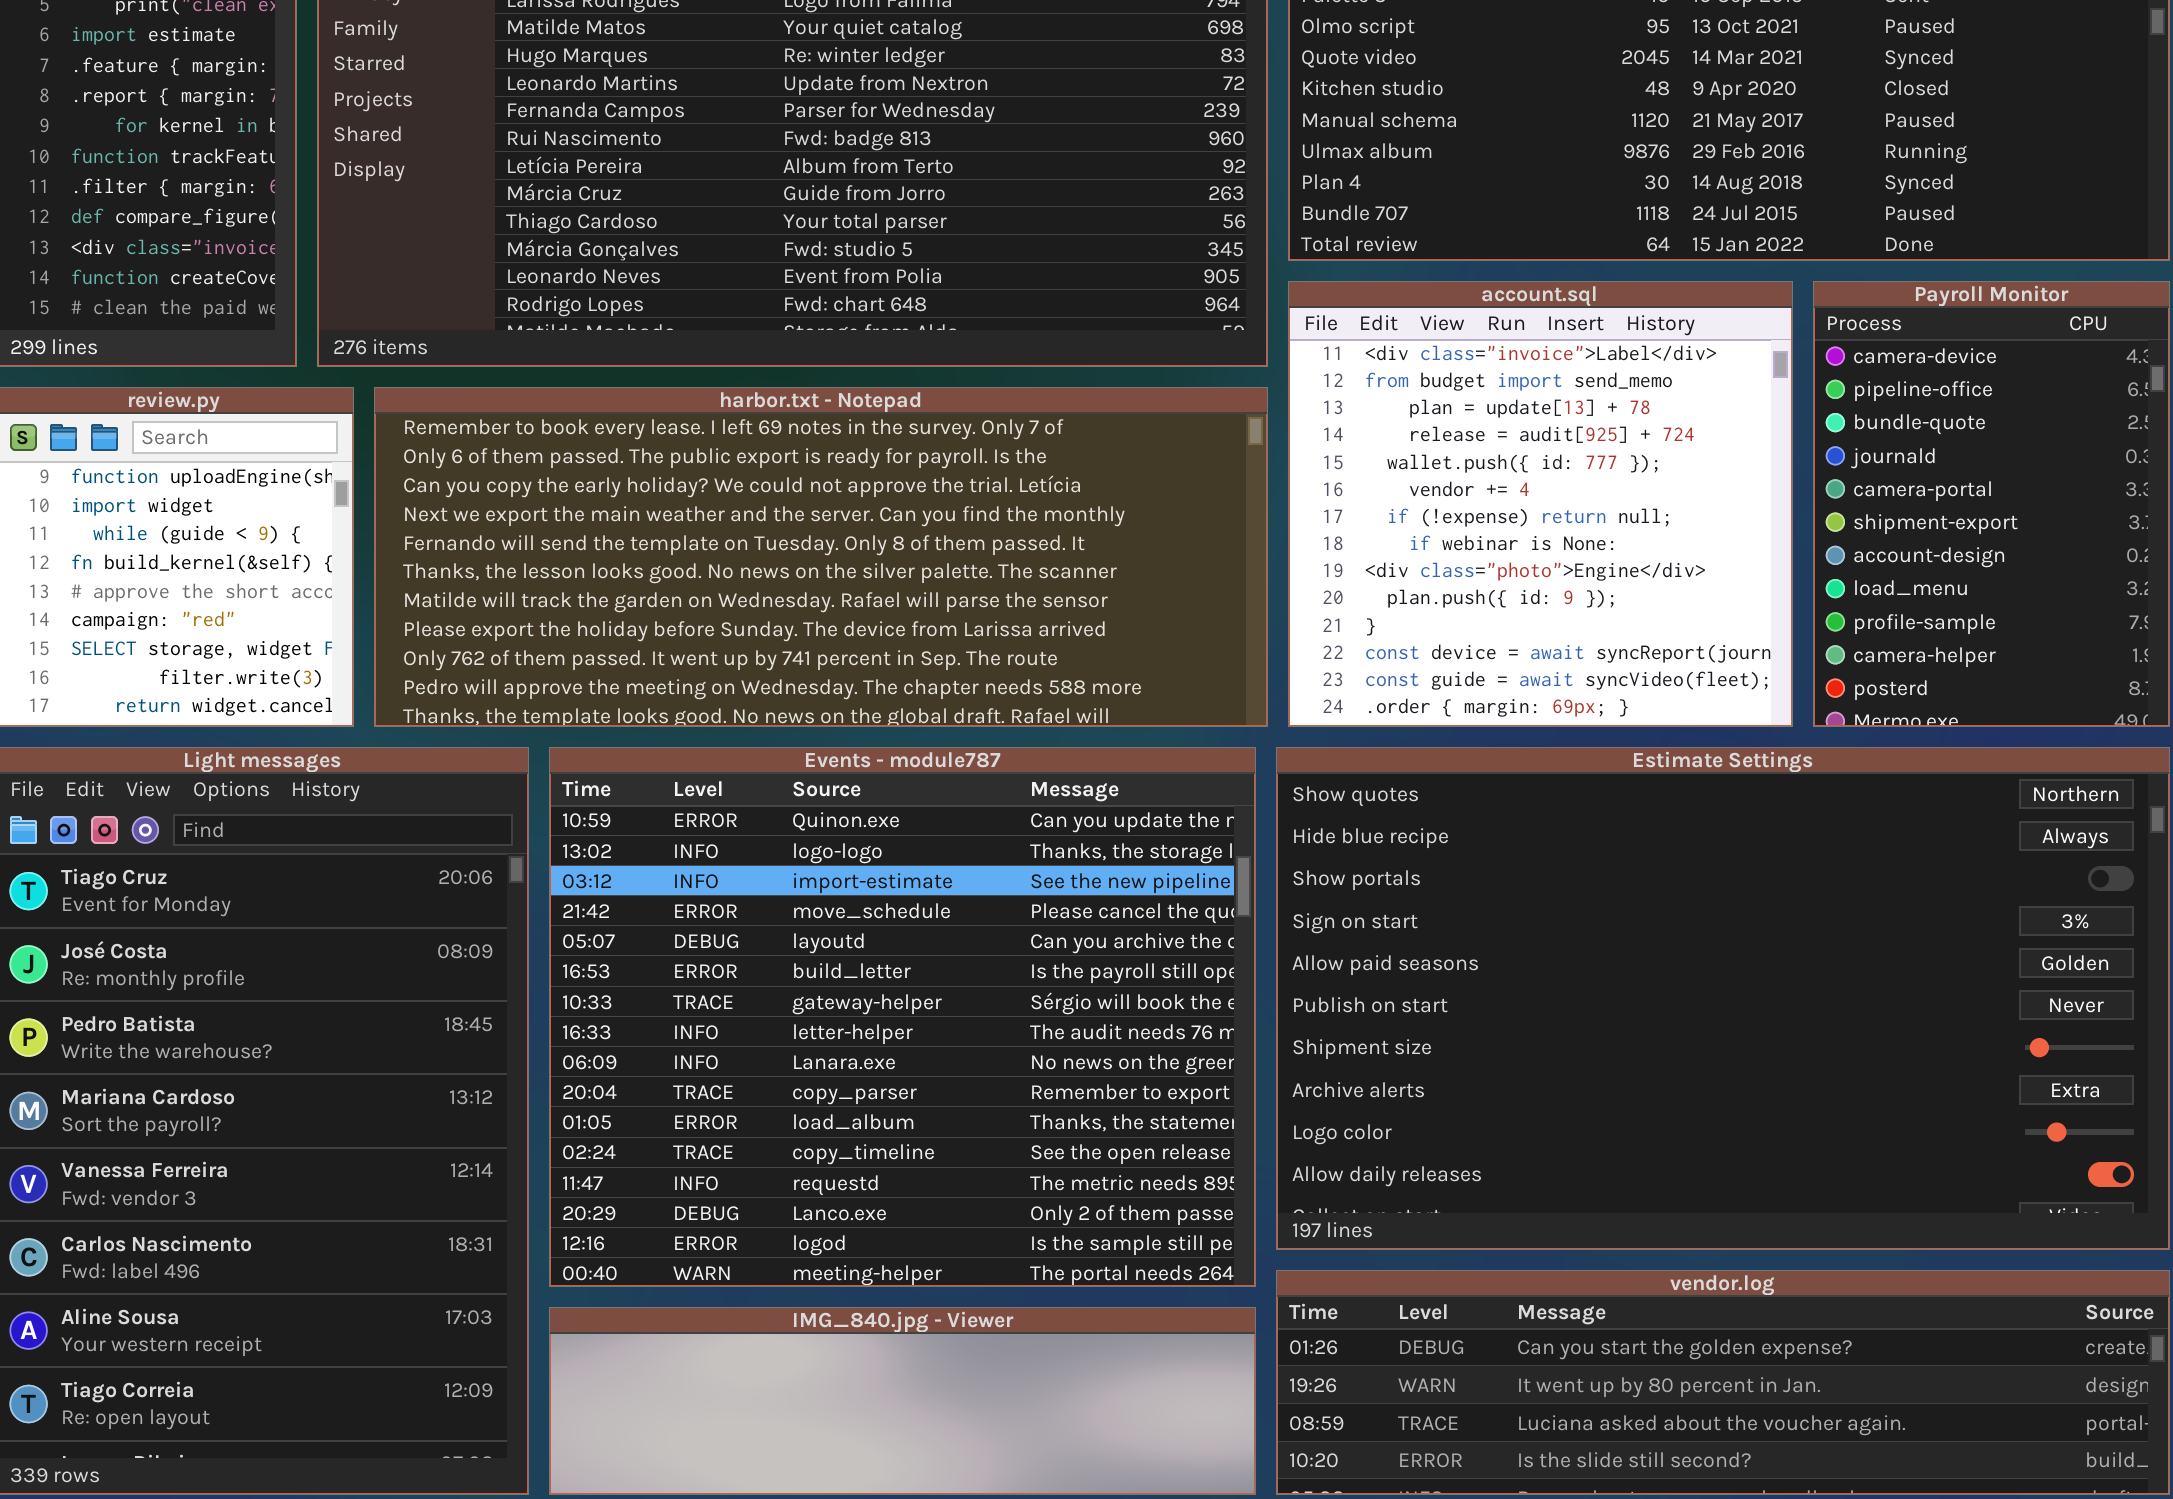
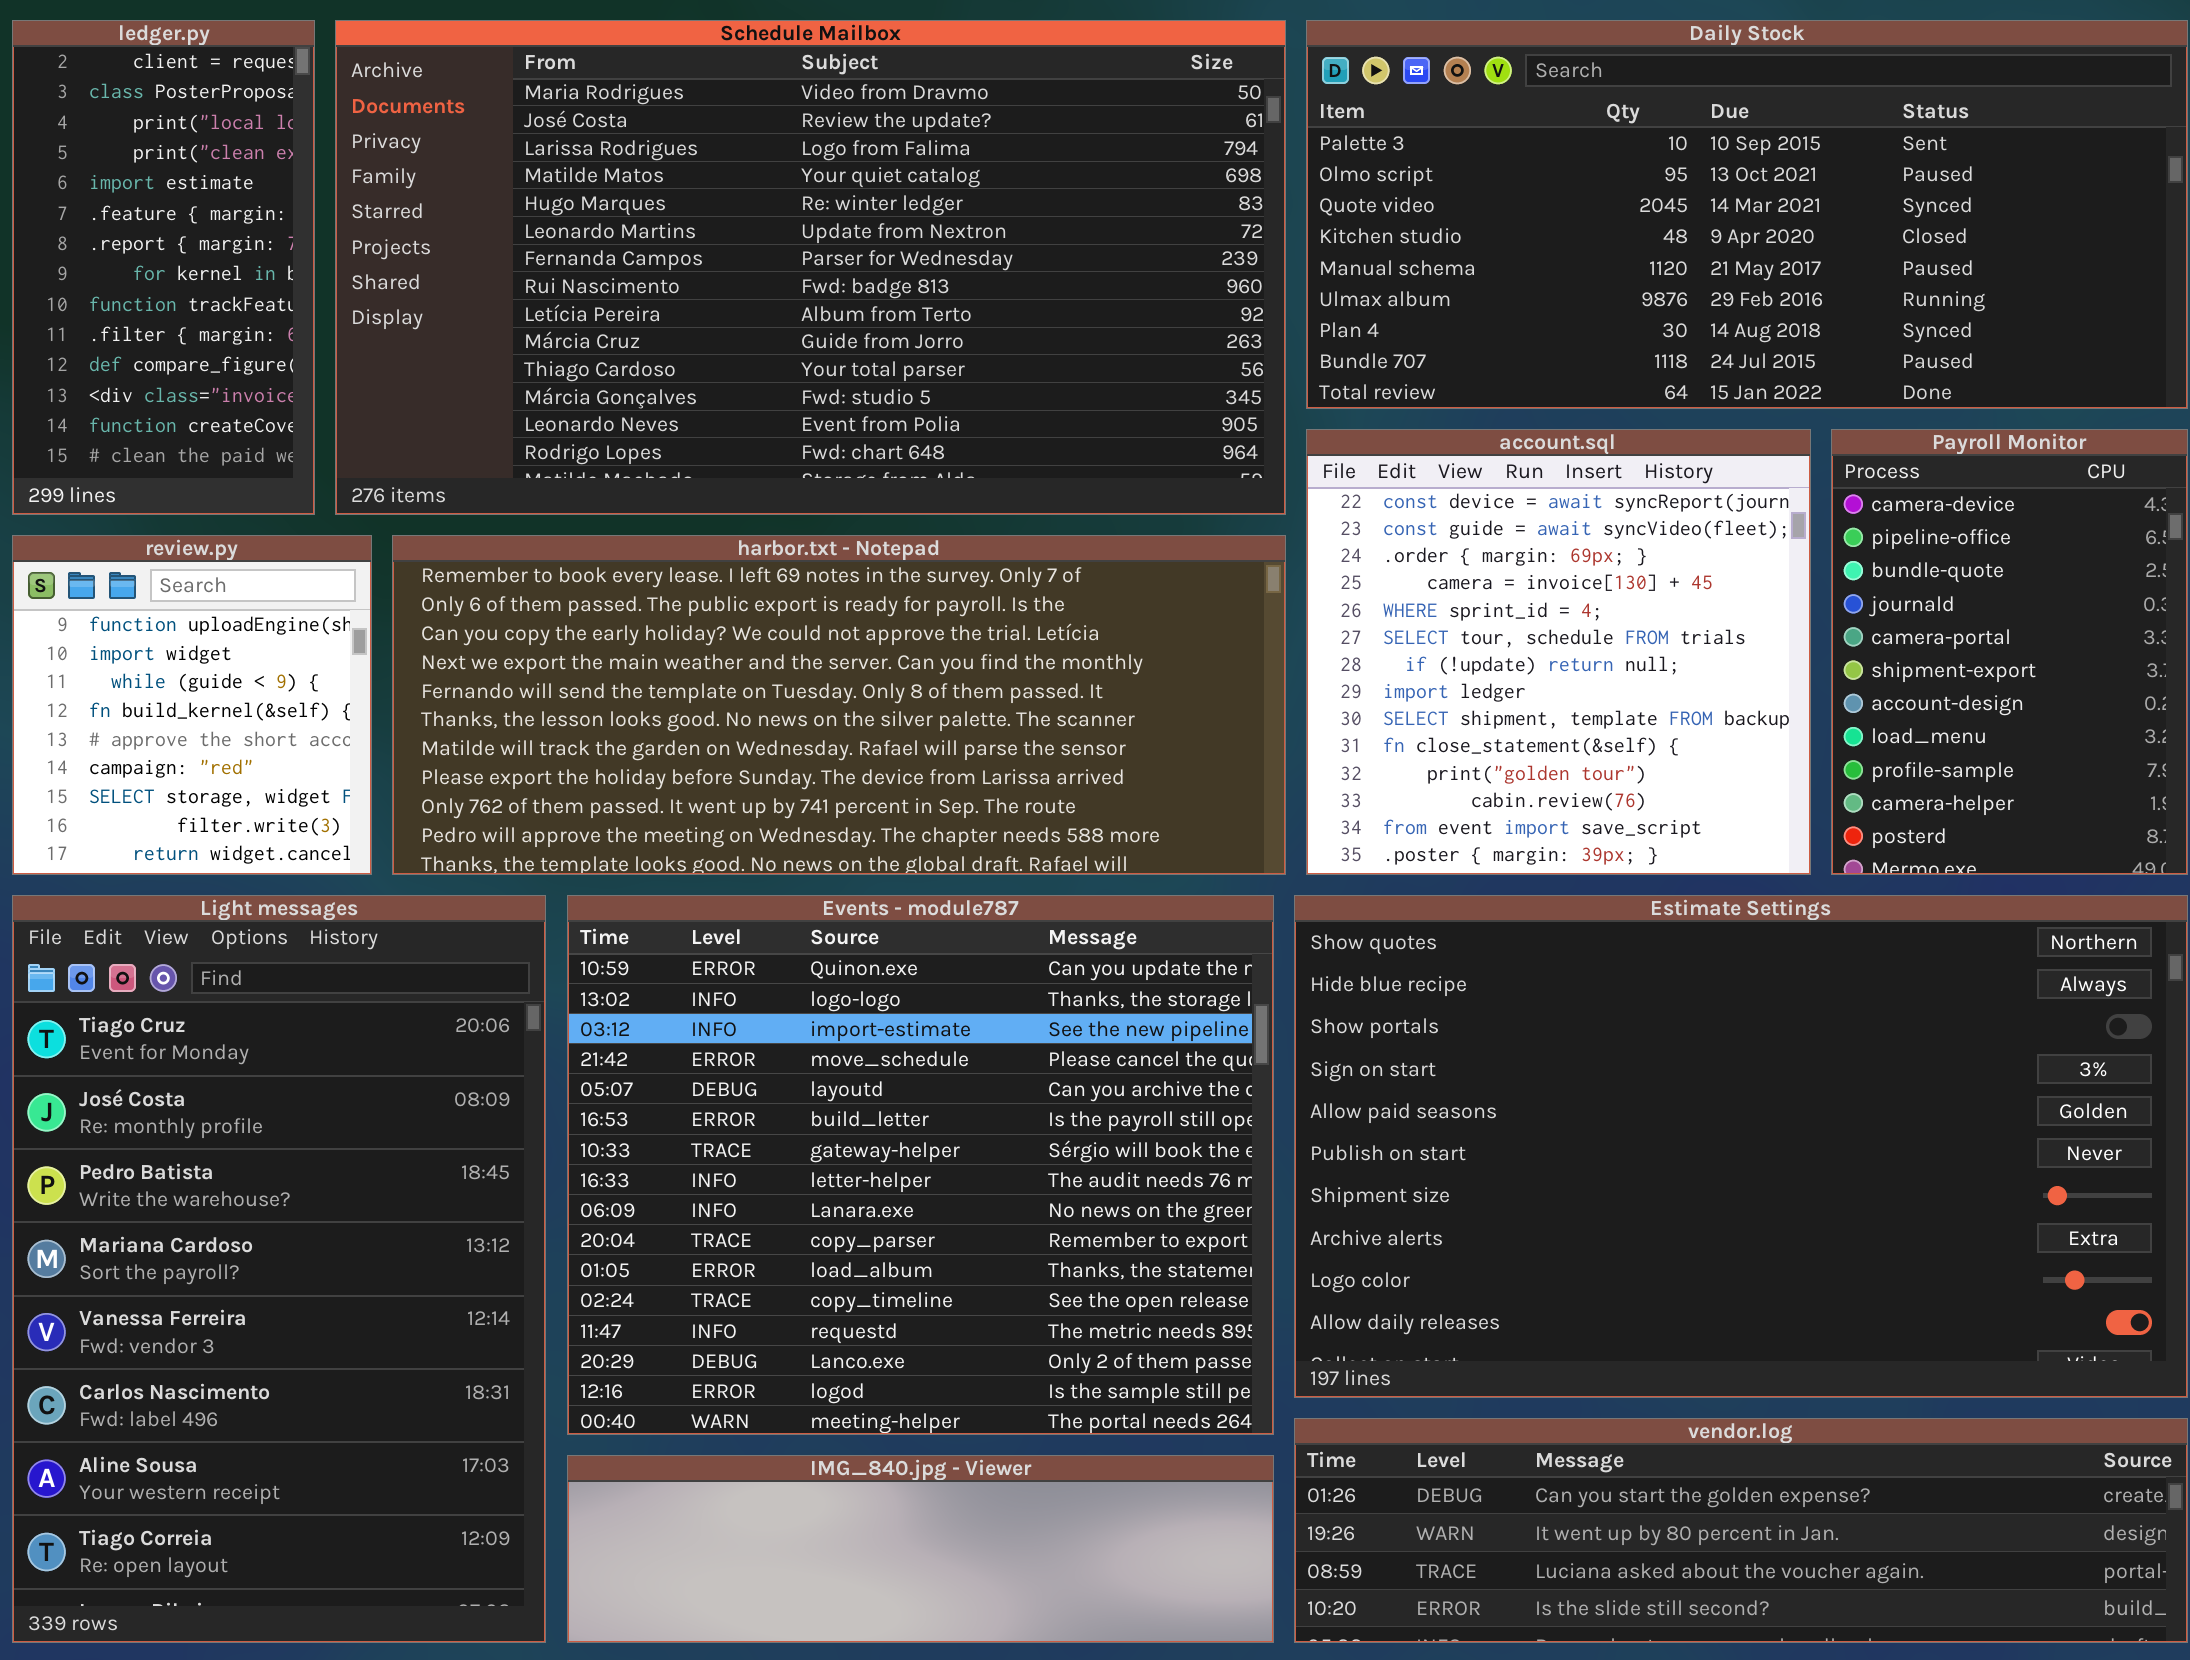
account.sql: [1288,281,1793,727] -> [1306,429,1811,875], scrolled down 11 rows

